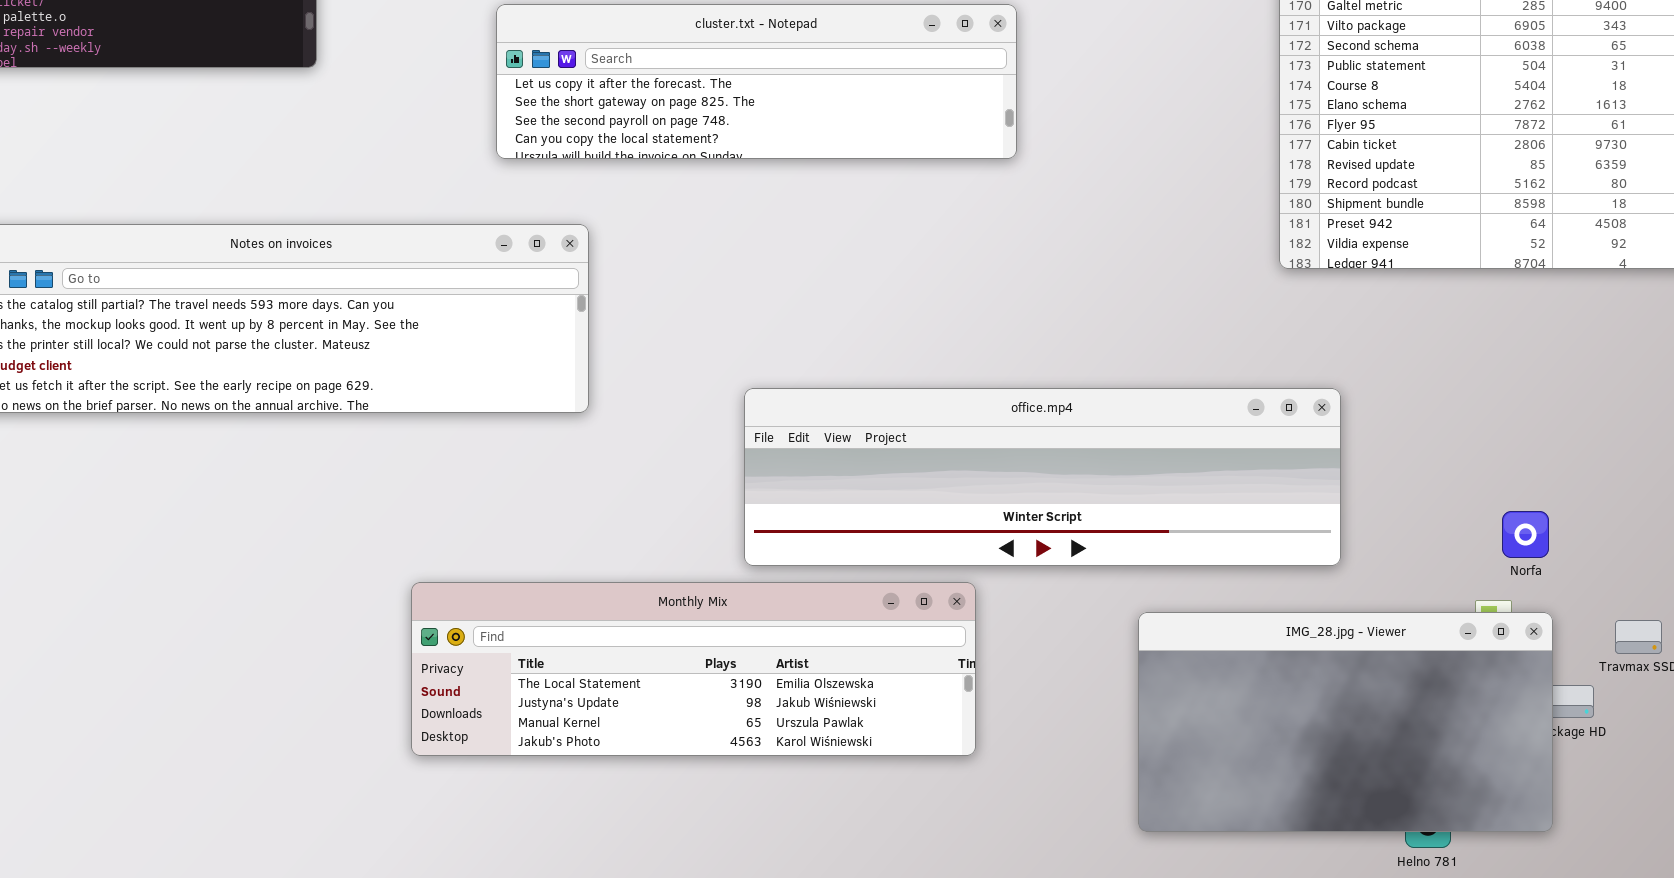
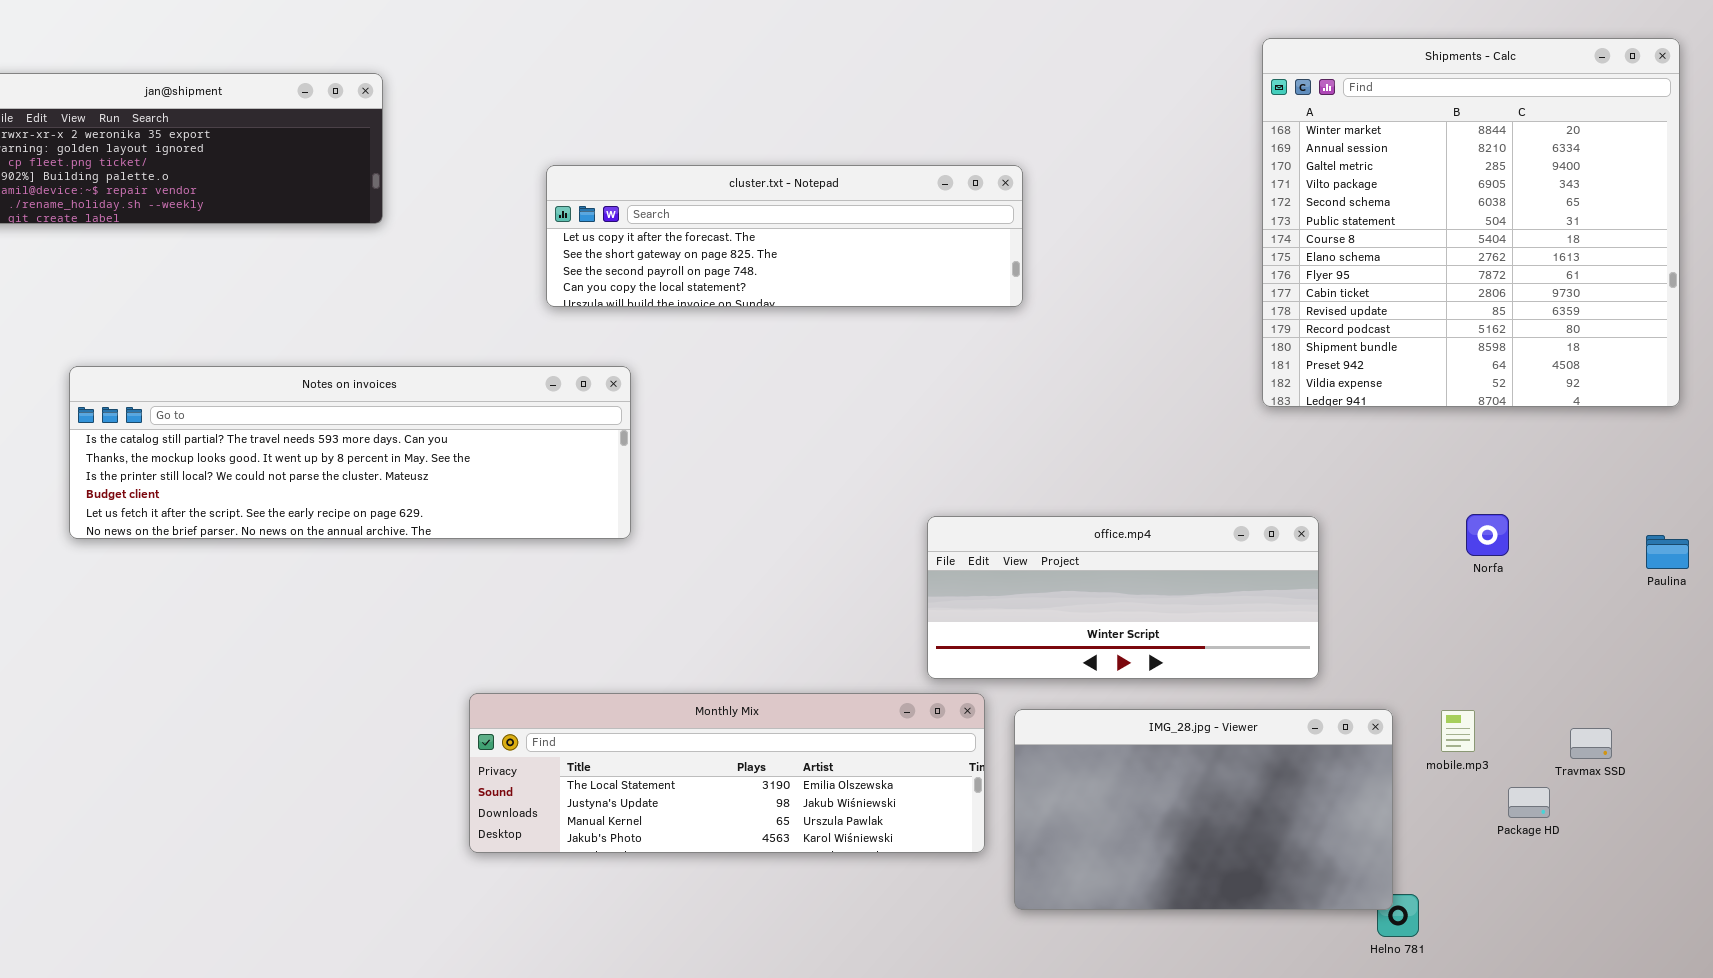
office.mp4: [744,388,1341,566] -> [927,516,1319,679], resized
Norfa: [1502,511,1549,558] -> [1466,514,1509,556], moved
IMG_28.jpg - Viewer: [1138,612,1553,832] -> [1014,709,1393,910], moved

